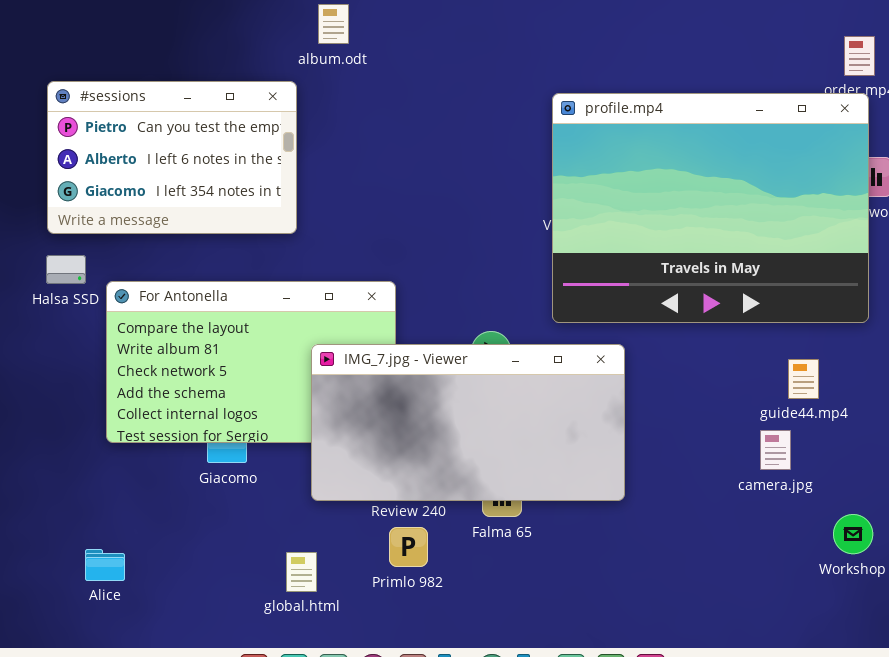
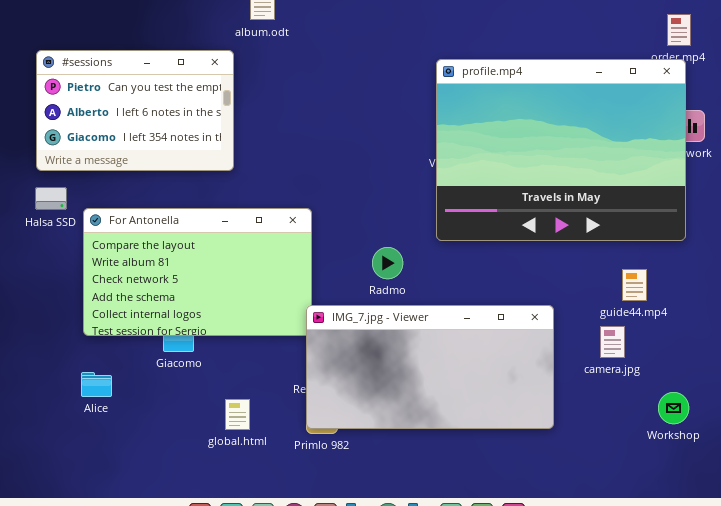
IMG_7.jpg - Viewer: [311,344,625,501] -> [306,305,554,429], moved
Alice: [85,549,125,581] -> [81,372,112,397], moved
global.html: [286,552,317,592] -> [225,399,250,430], moved

